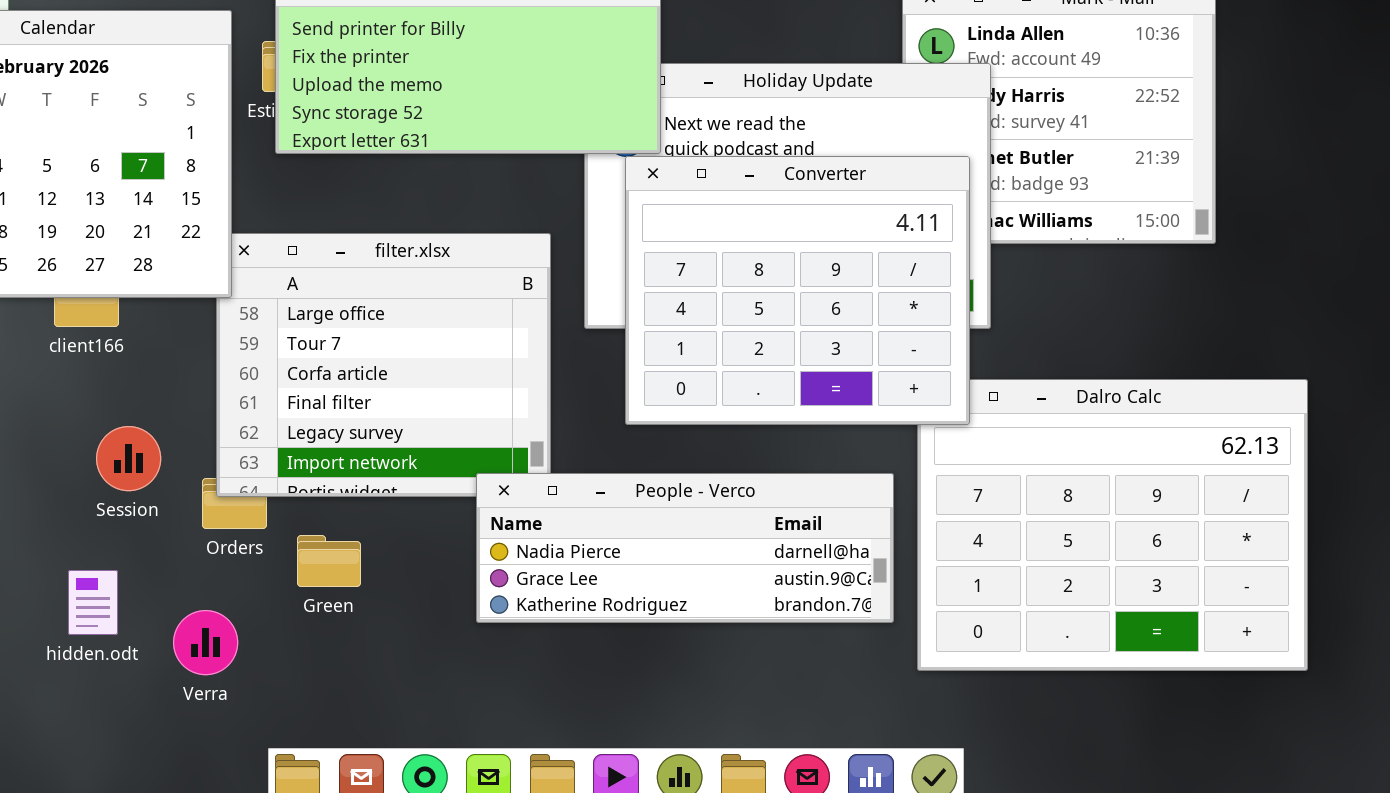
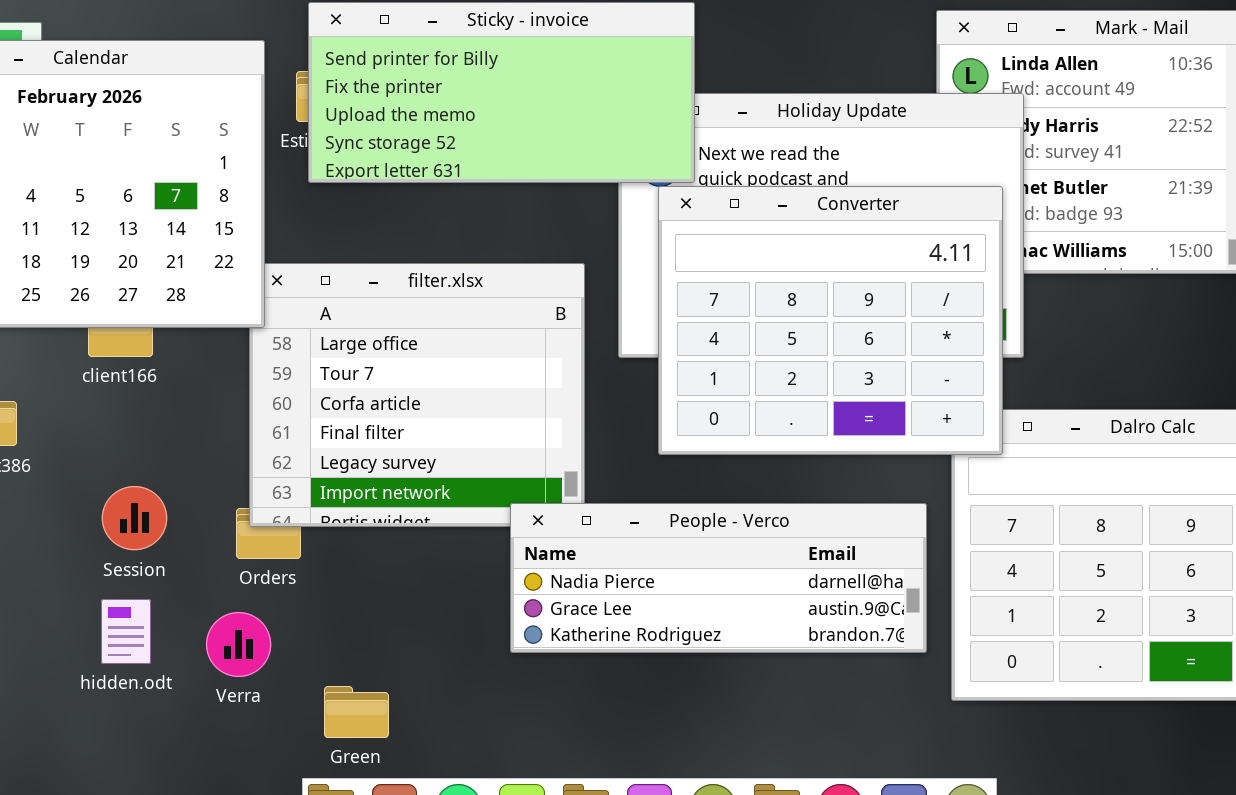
Session: [96,426,161,491] -> [102,486,167,550], moved
Green: [297,535,361,587] -> [324,686,389,738], moved
Verra: [173,610,238,675] -> [206,612,271,677], moved

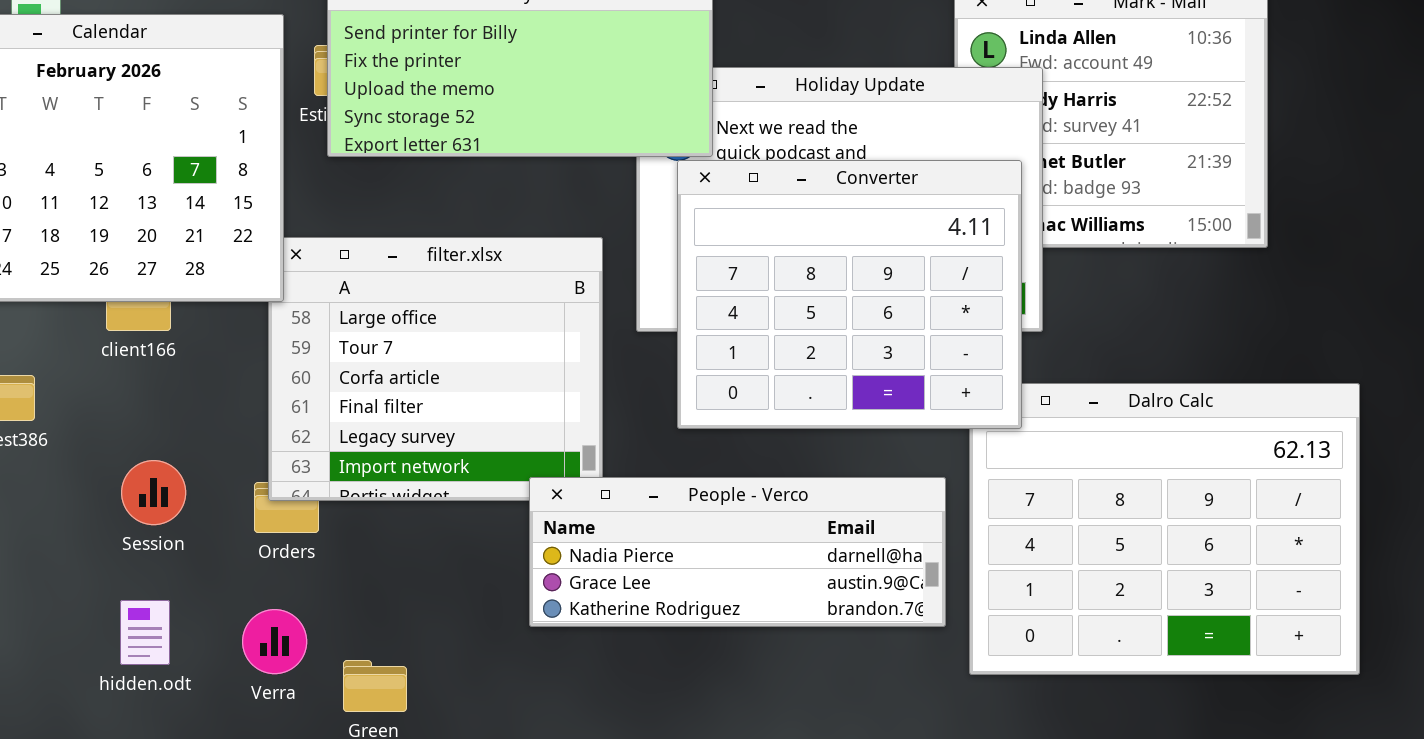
hidden.odt: [101,599,151,664] -> [120,600,170,665], moved
Verra: [206,612,271,677] -> [242,609,307,674], moved

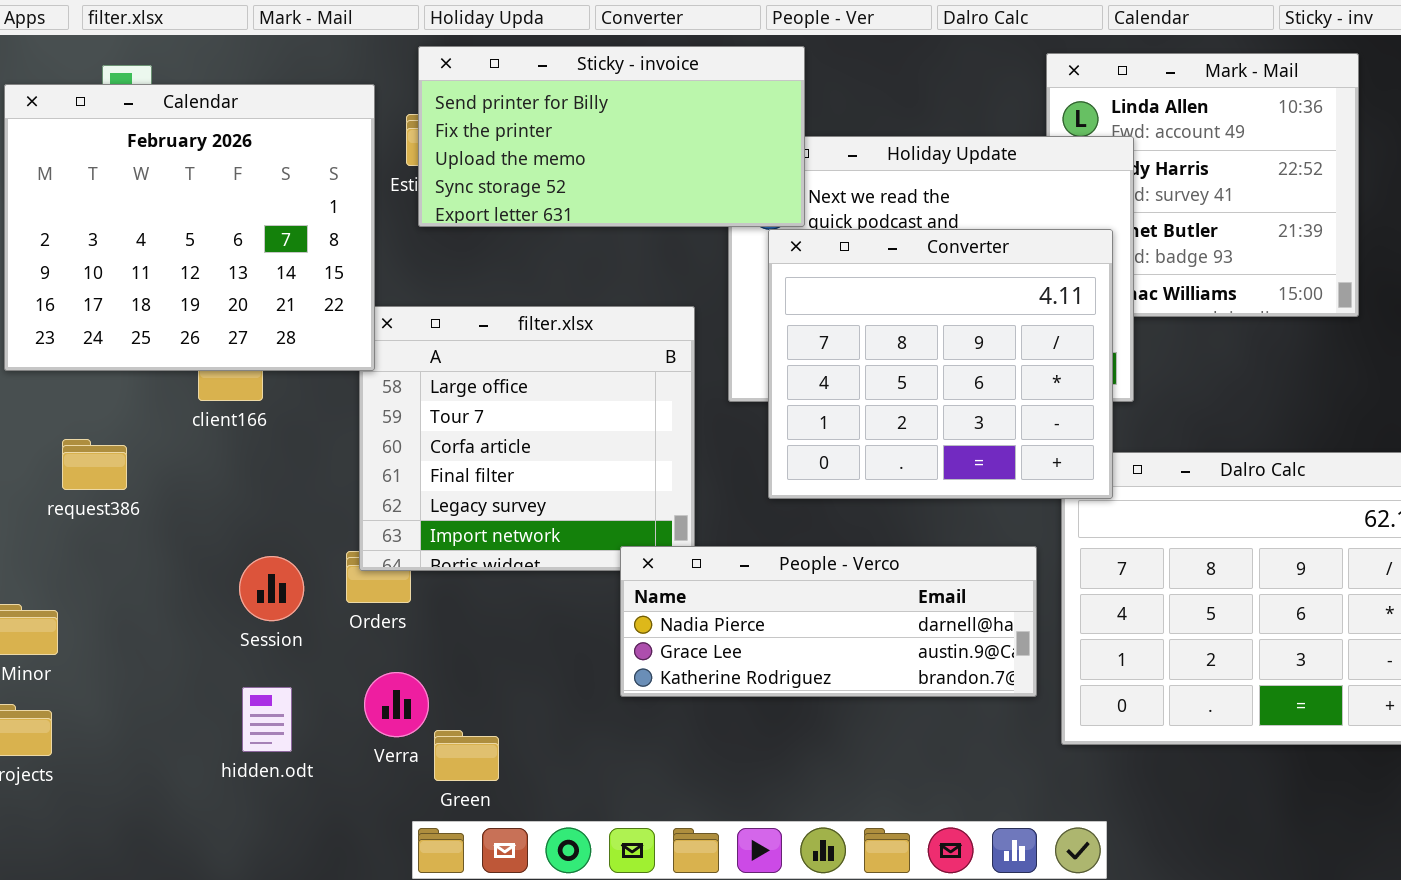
Session: [121,460,186,525] -> [239,556,304,621], moved
hidden.odt: [120,600,170,665] -> [242,687,292,752], moved
Verra: [242,609,307,674] -> [364,672,429,737], moved

